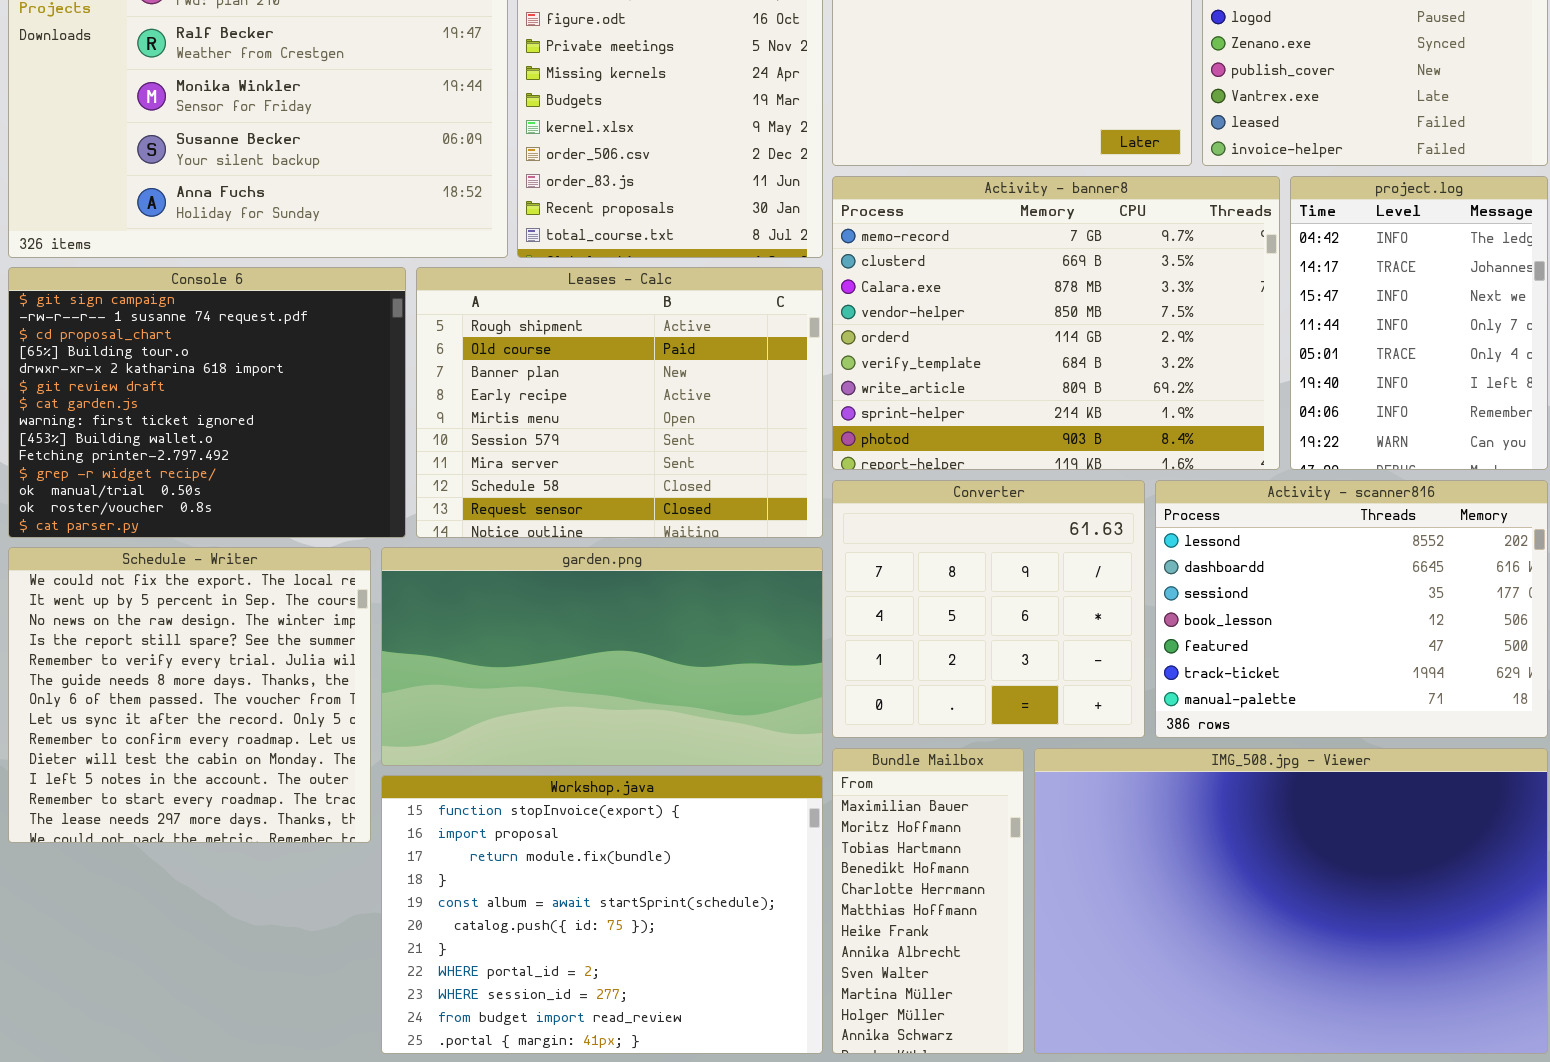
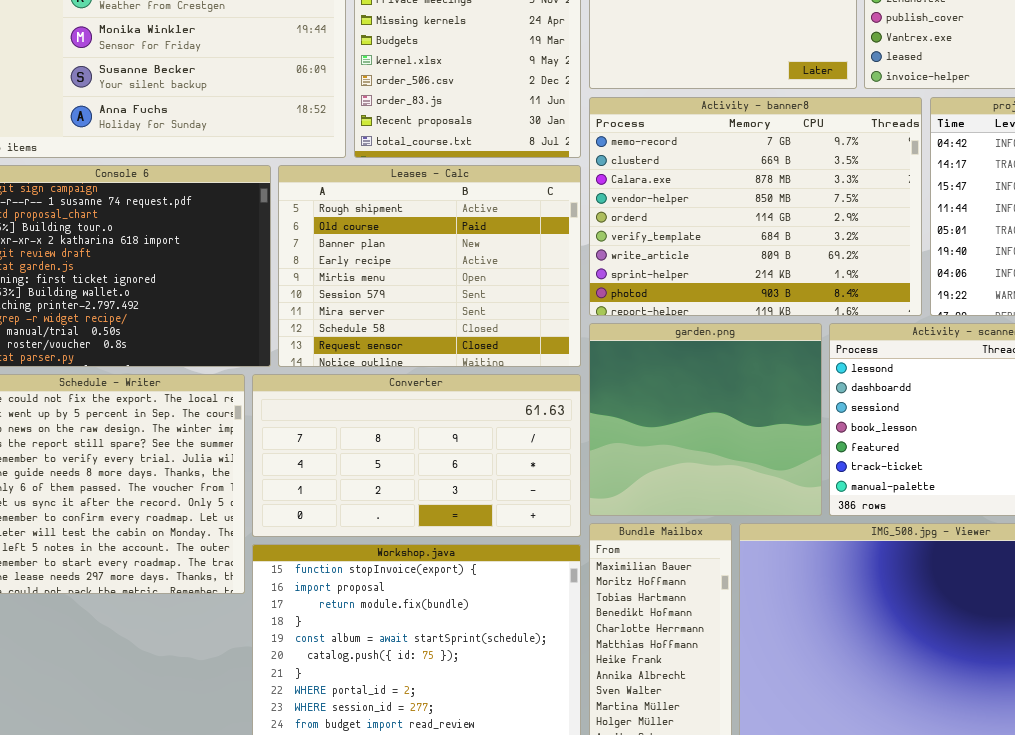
Converter: [832,480,1145,738] -> [252,374,581,537], moved, resized
garden.png: [381,547,823,766] -> [589,323,822,516], moved, resized

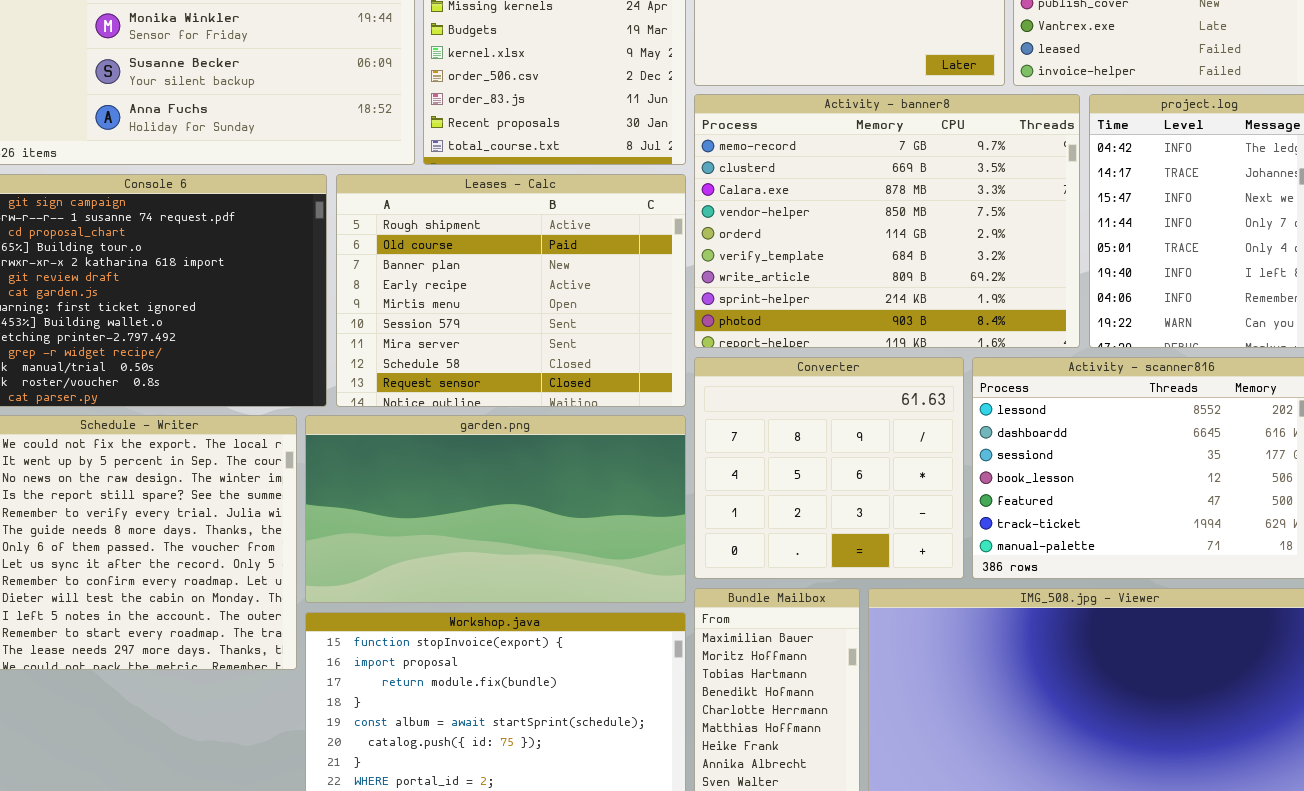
garden.png: [589,323,822,516] -> [305,415,686,603], moved, resized
Converter: [252,374,581,537] -> [694,357,964,579], moved, resized

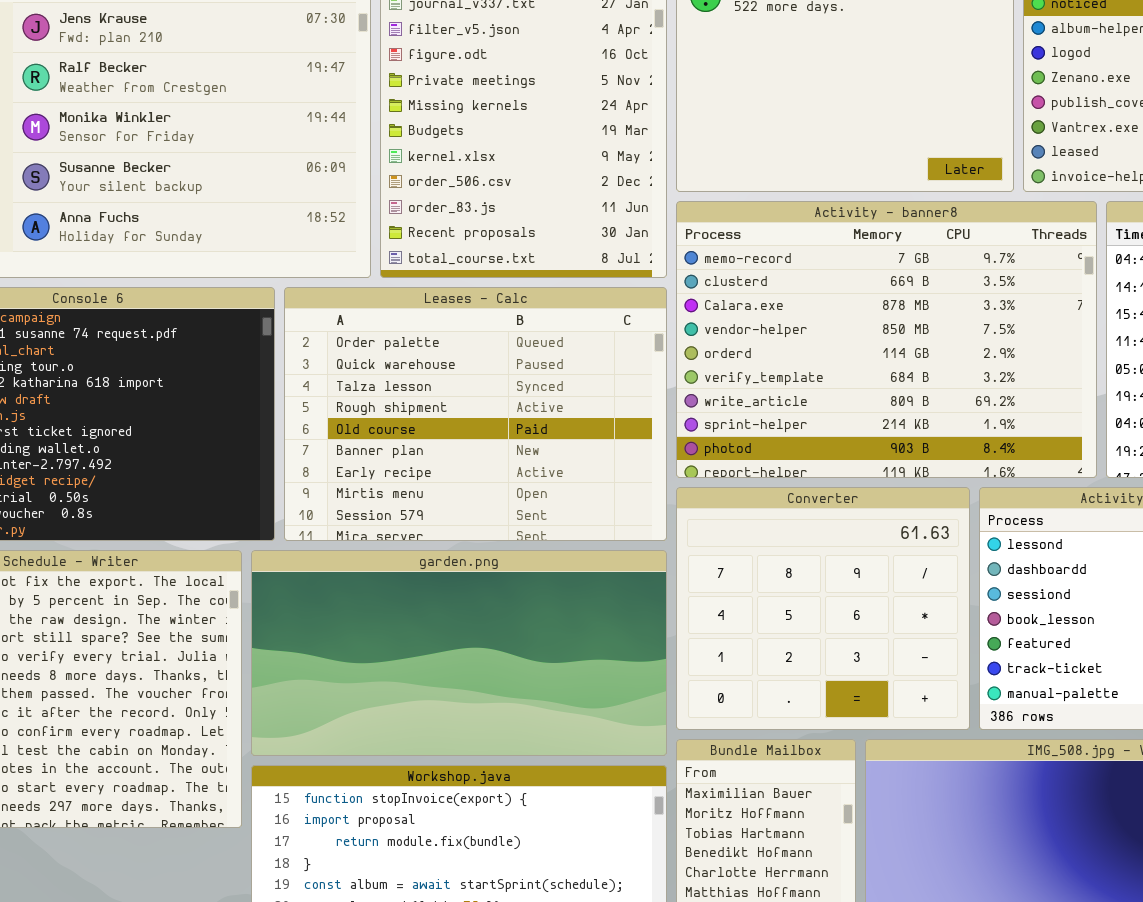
Leases - Calc: [336,174,686,407] -> [284,287,667,541], scrolled up 3 rows

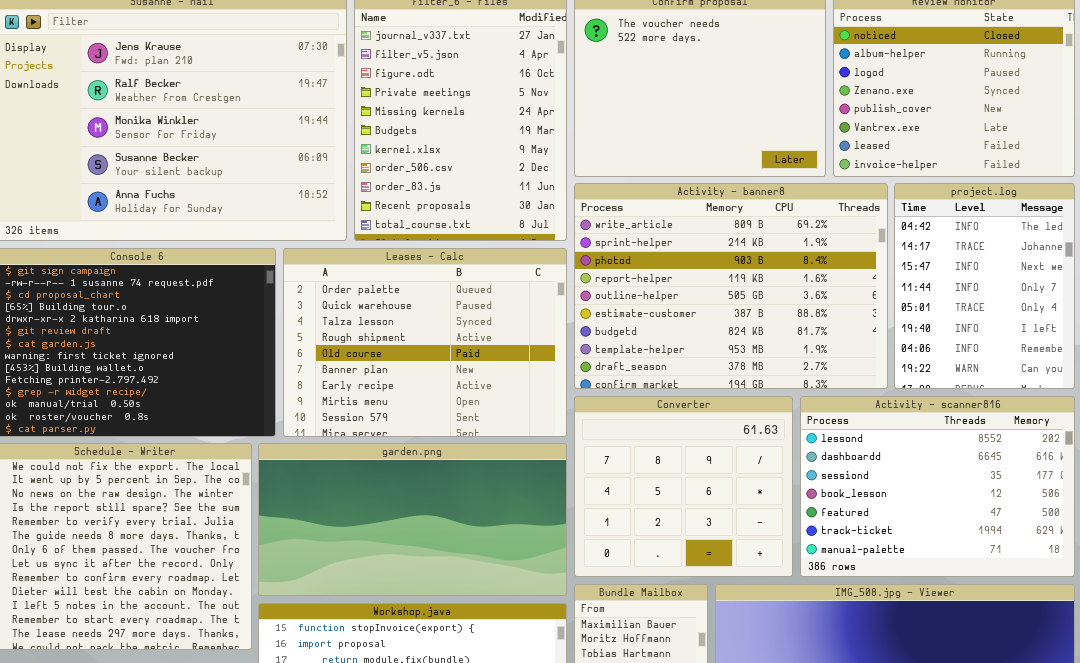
Activity - banner8: [676,201,1097,478] -> [574,183,888,389], scrolled down 6 rows

